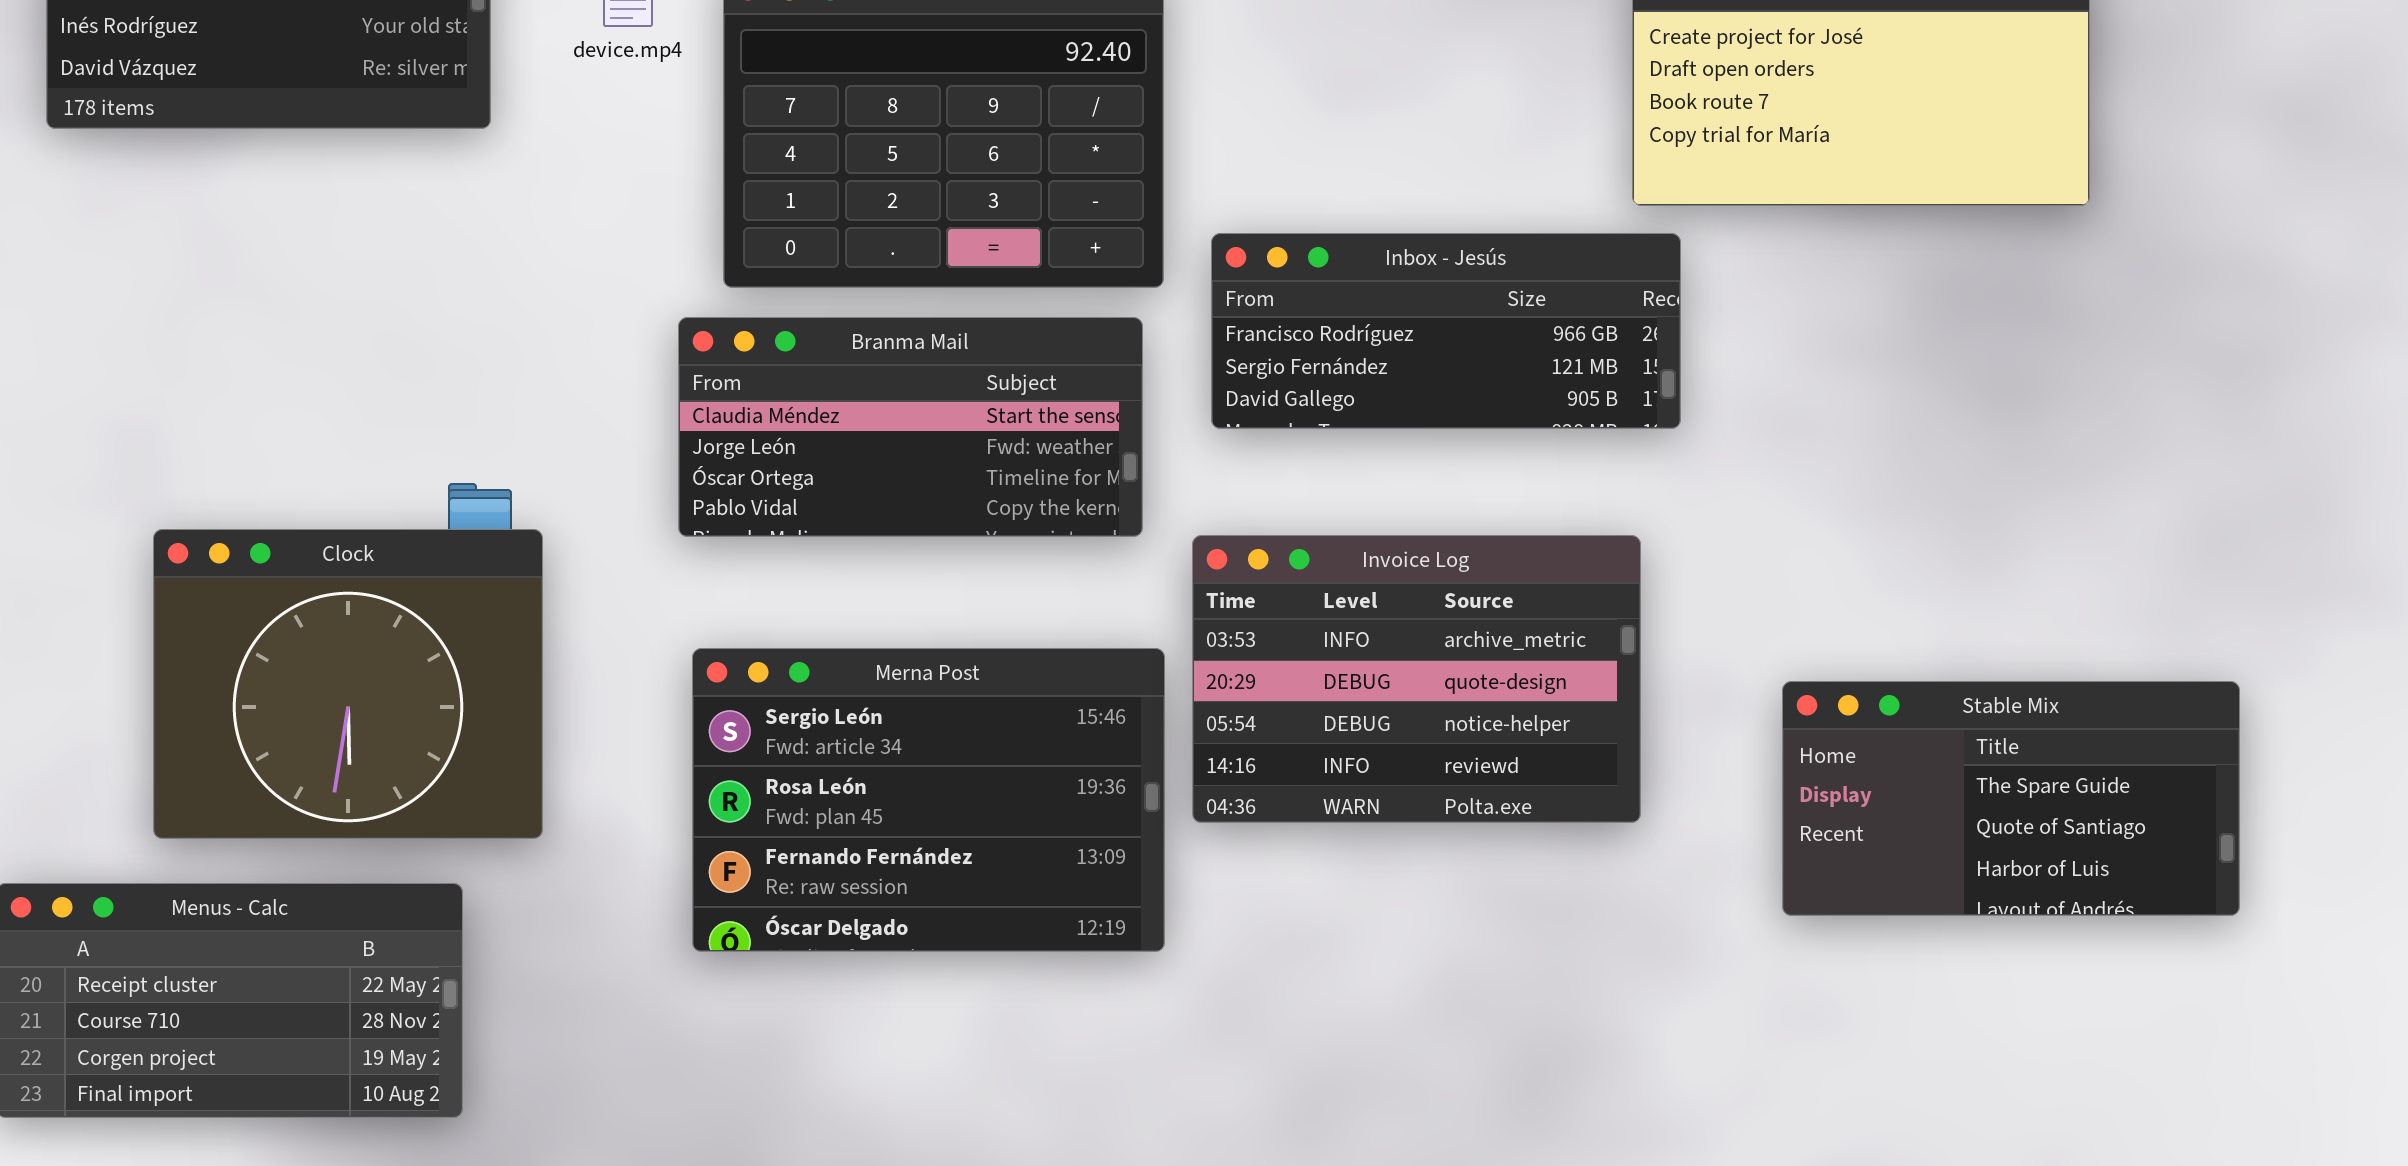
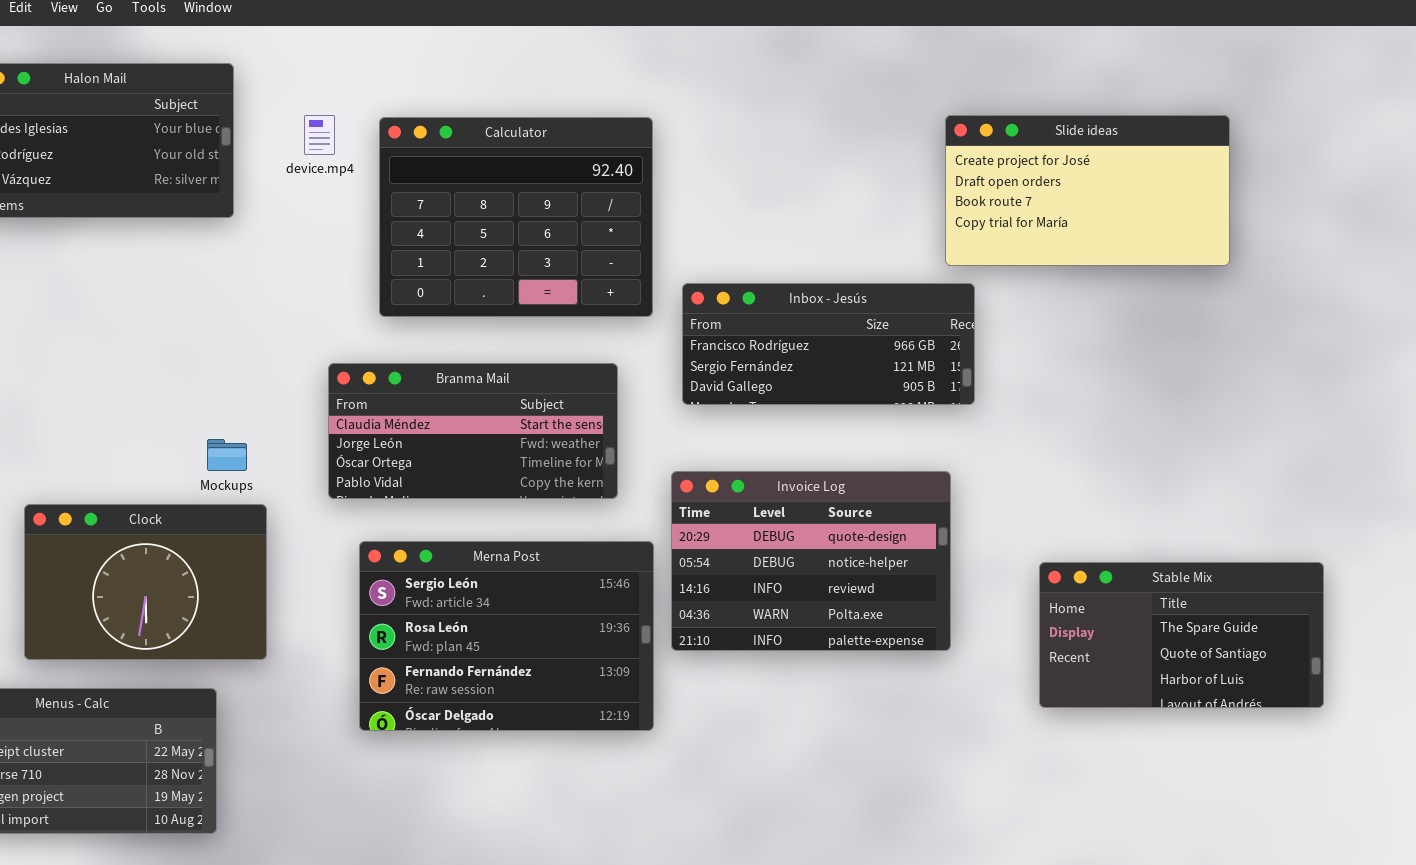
Branma Mail: [678,317,1143,537] -> [328,363,618,499], moved
Clock: [153,529,543,839] -> [24,504,267,660], resized
Invoice Log: [1192,535,1641,823] -> [671,471,951,651], scrolled down 1 row

